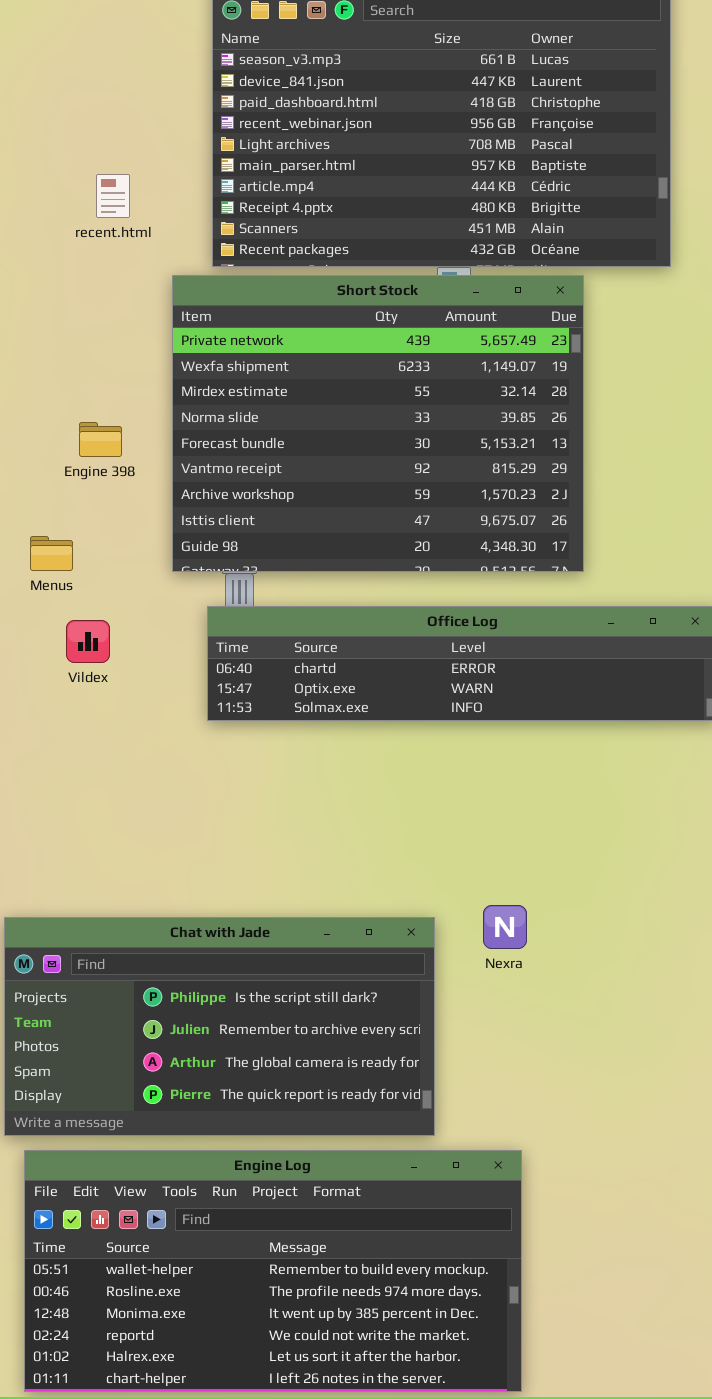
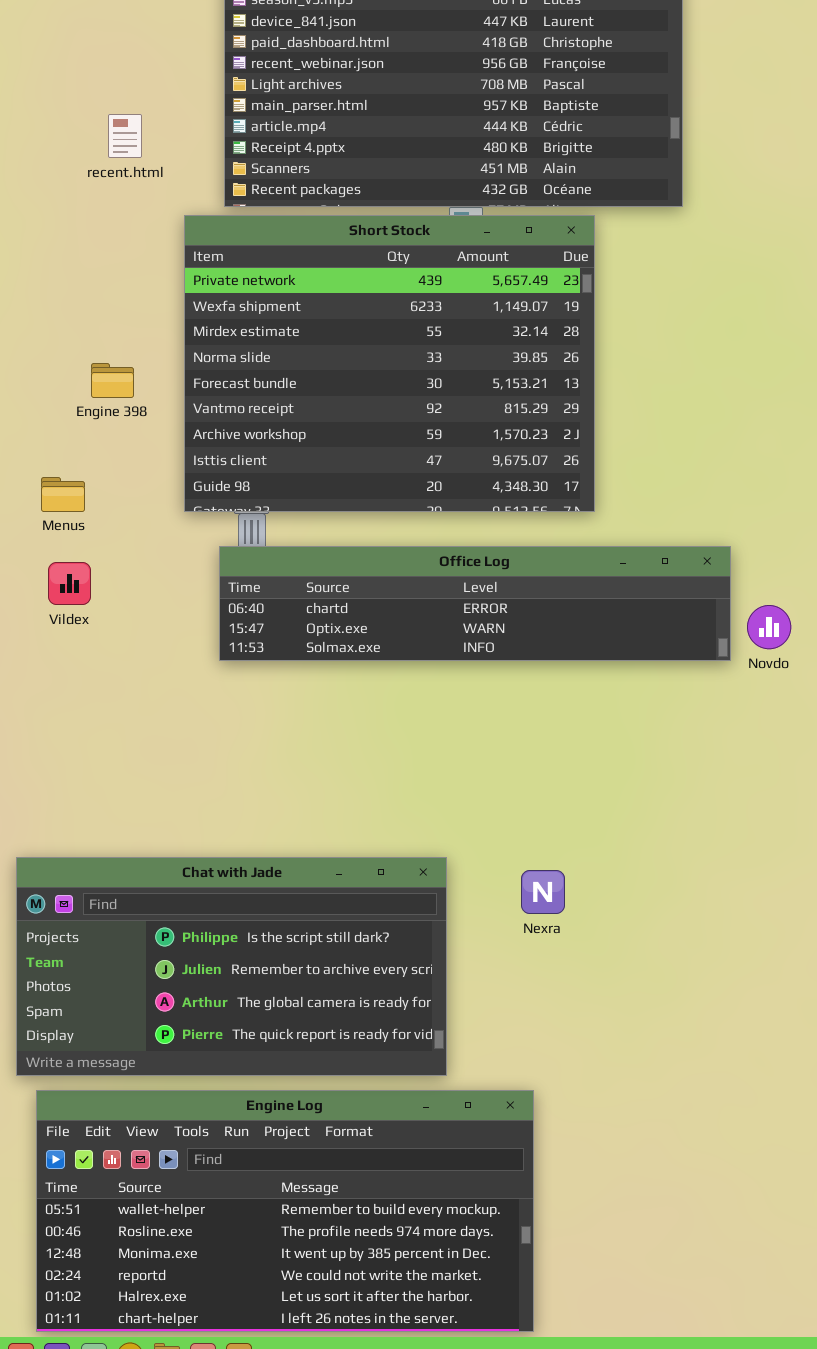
Vildex: [66,620,110,663] -> [48,562,91,605], moved
Nexra: [483,905,527,949] -> [521,870,565,914], moved

